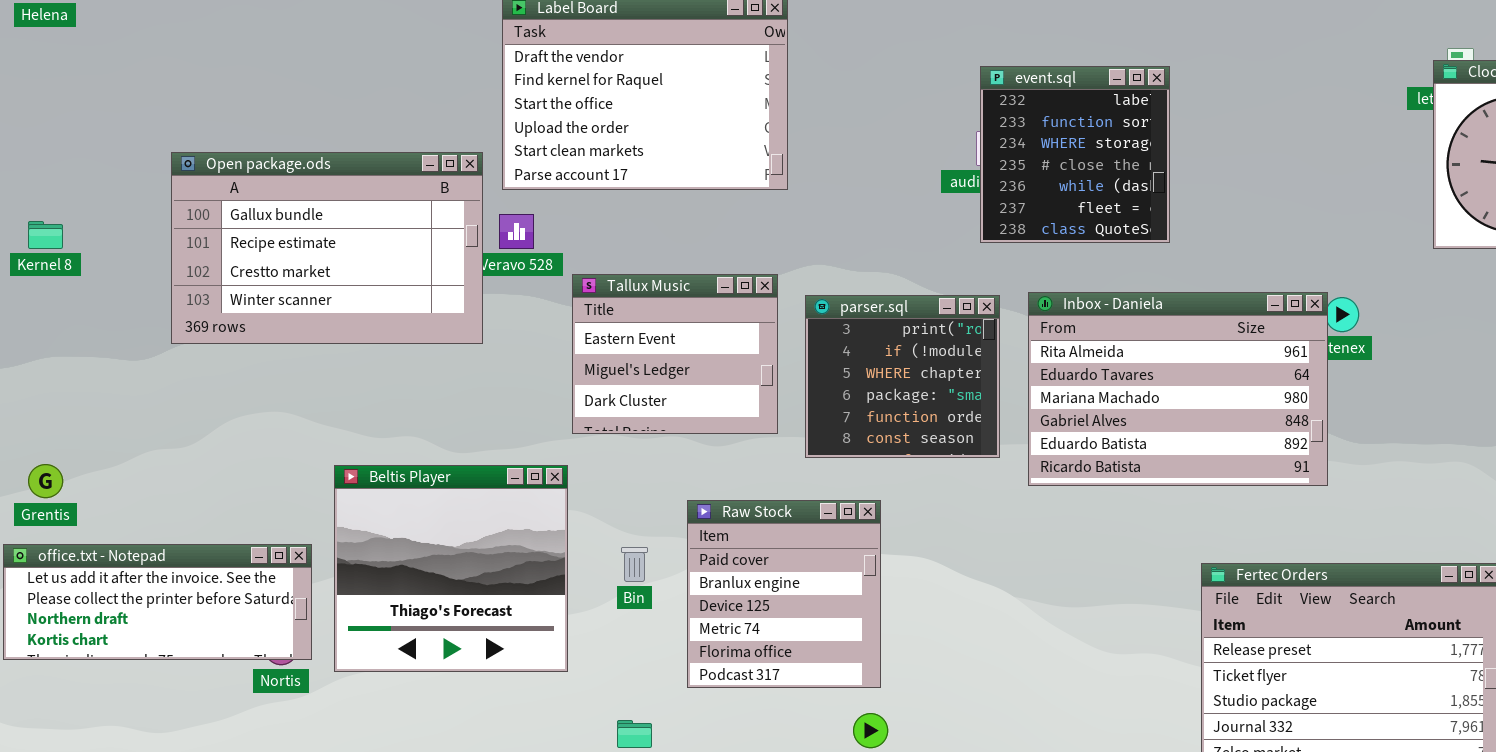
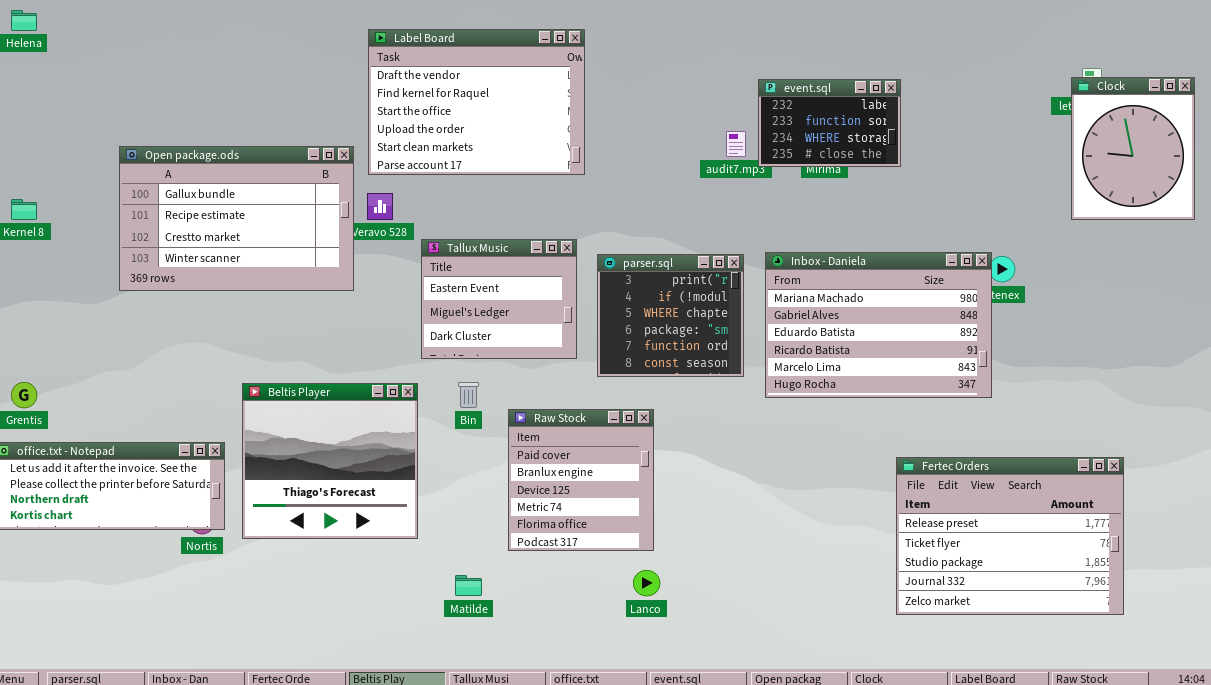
event.sql: [980,66,1170,243] -> [758,79,901,167], moved, resized
Inbox - Daniela: [1028,292,1328,486] -> [765,252,992,398], scrolled down 2 rows
Bin: [621,547,648,582] -> [458,382,479,408], moved

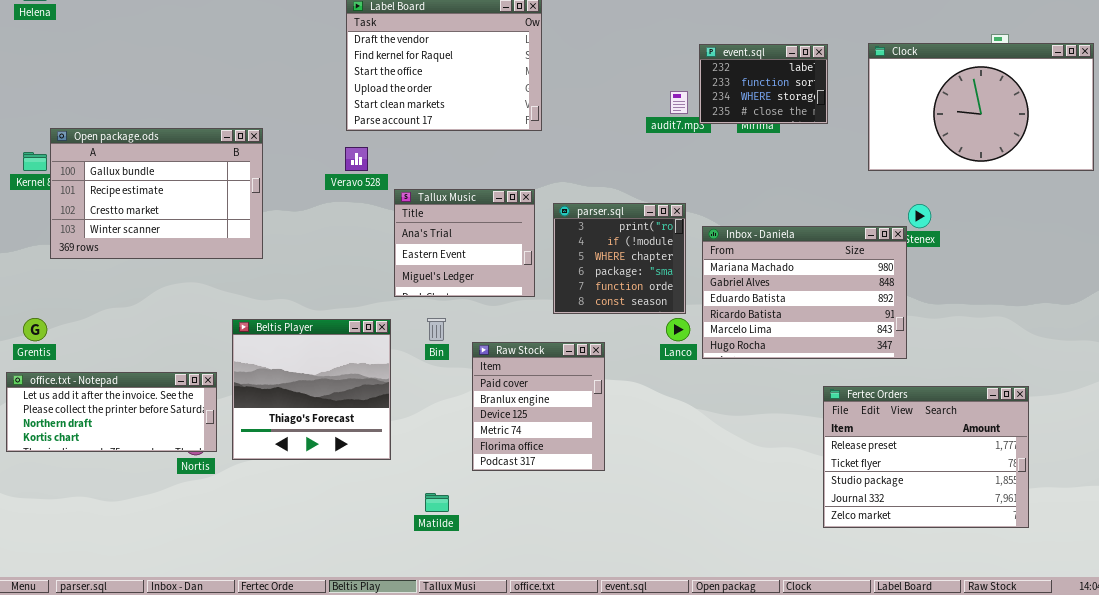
Clock: [1071,77,1195,220] -> [868,43,1094,171], resized
Open package.ods: [119,146,354,291] -> [50,128,263,259], moved
Tallux Music: [421,239,577,359] -> [394,189,535,297], scrolled up 1 row
Inbox - Daniela: [765,252,992,398] -> [702,226,907,359], moved
Lanco: [633,570,660,596] -> [666,318,690,341], moved

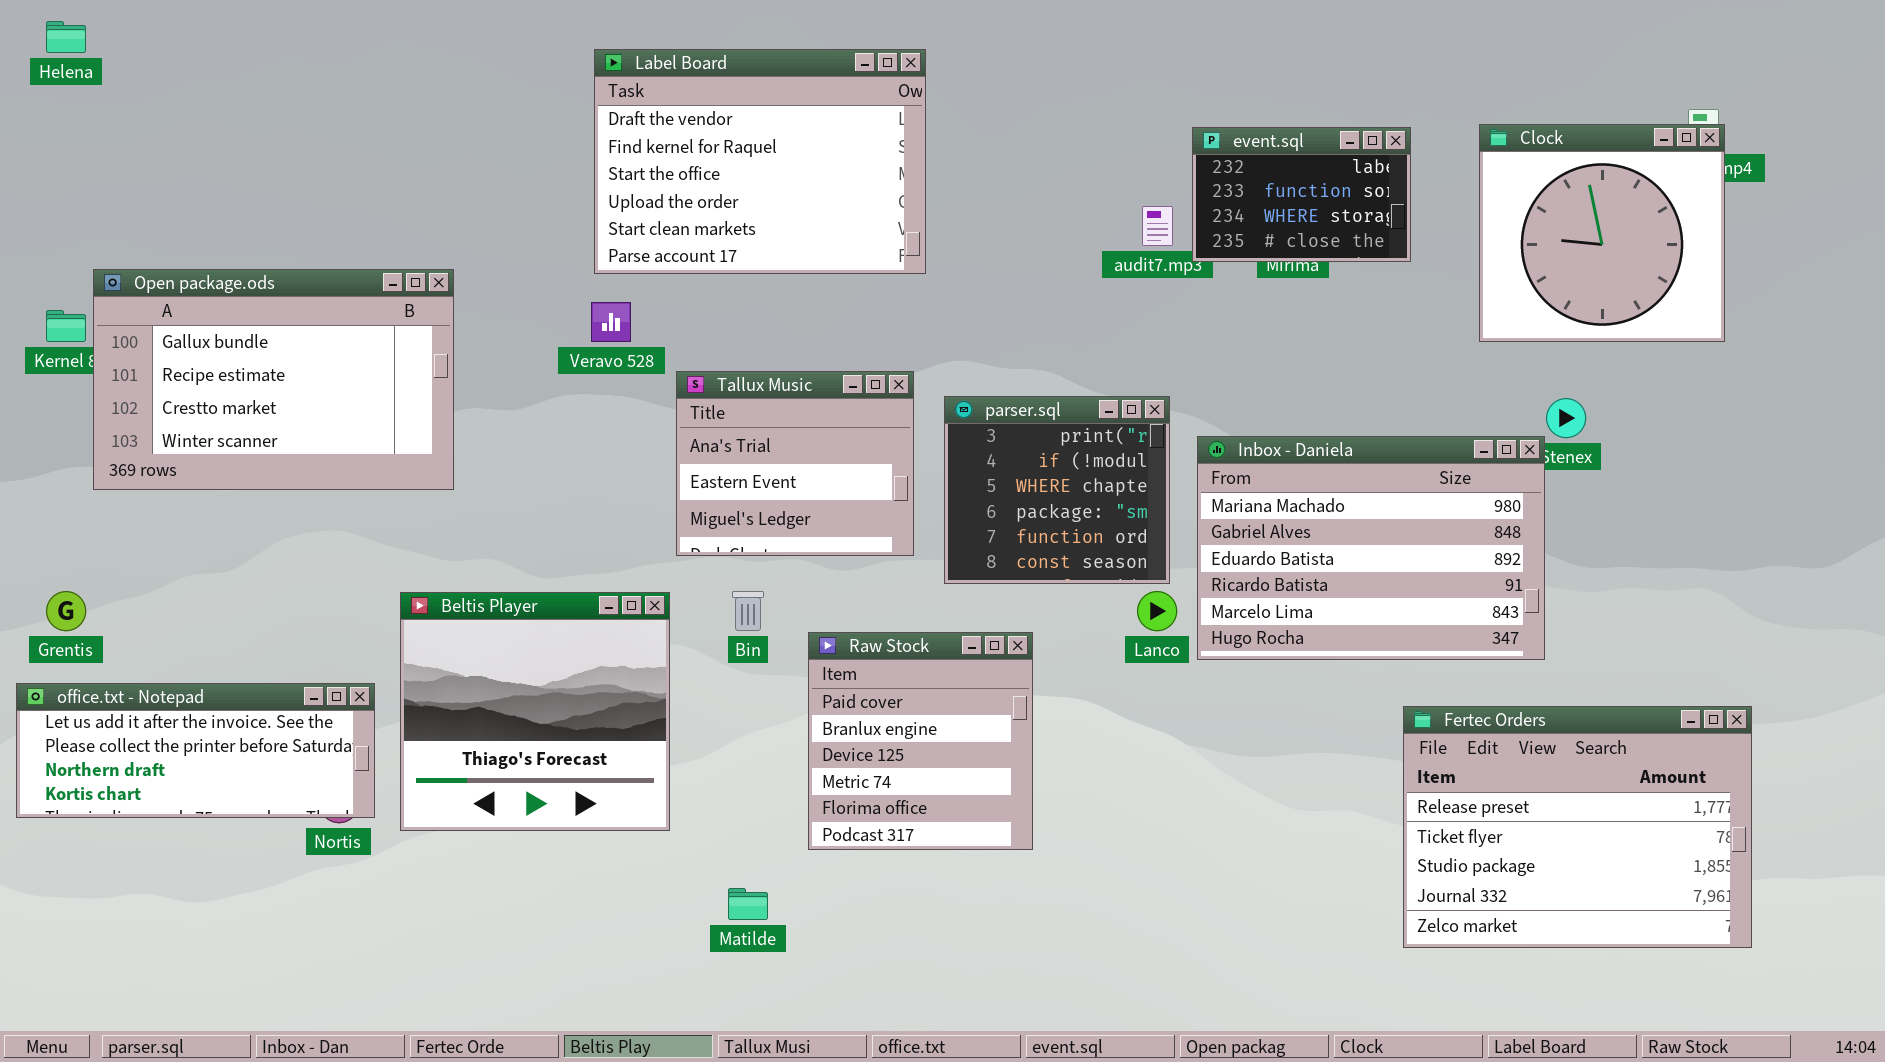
Clock: [868,43,1094,171] -> [1479,124,1725,342], resized

